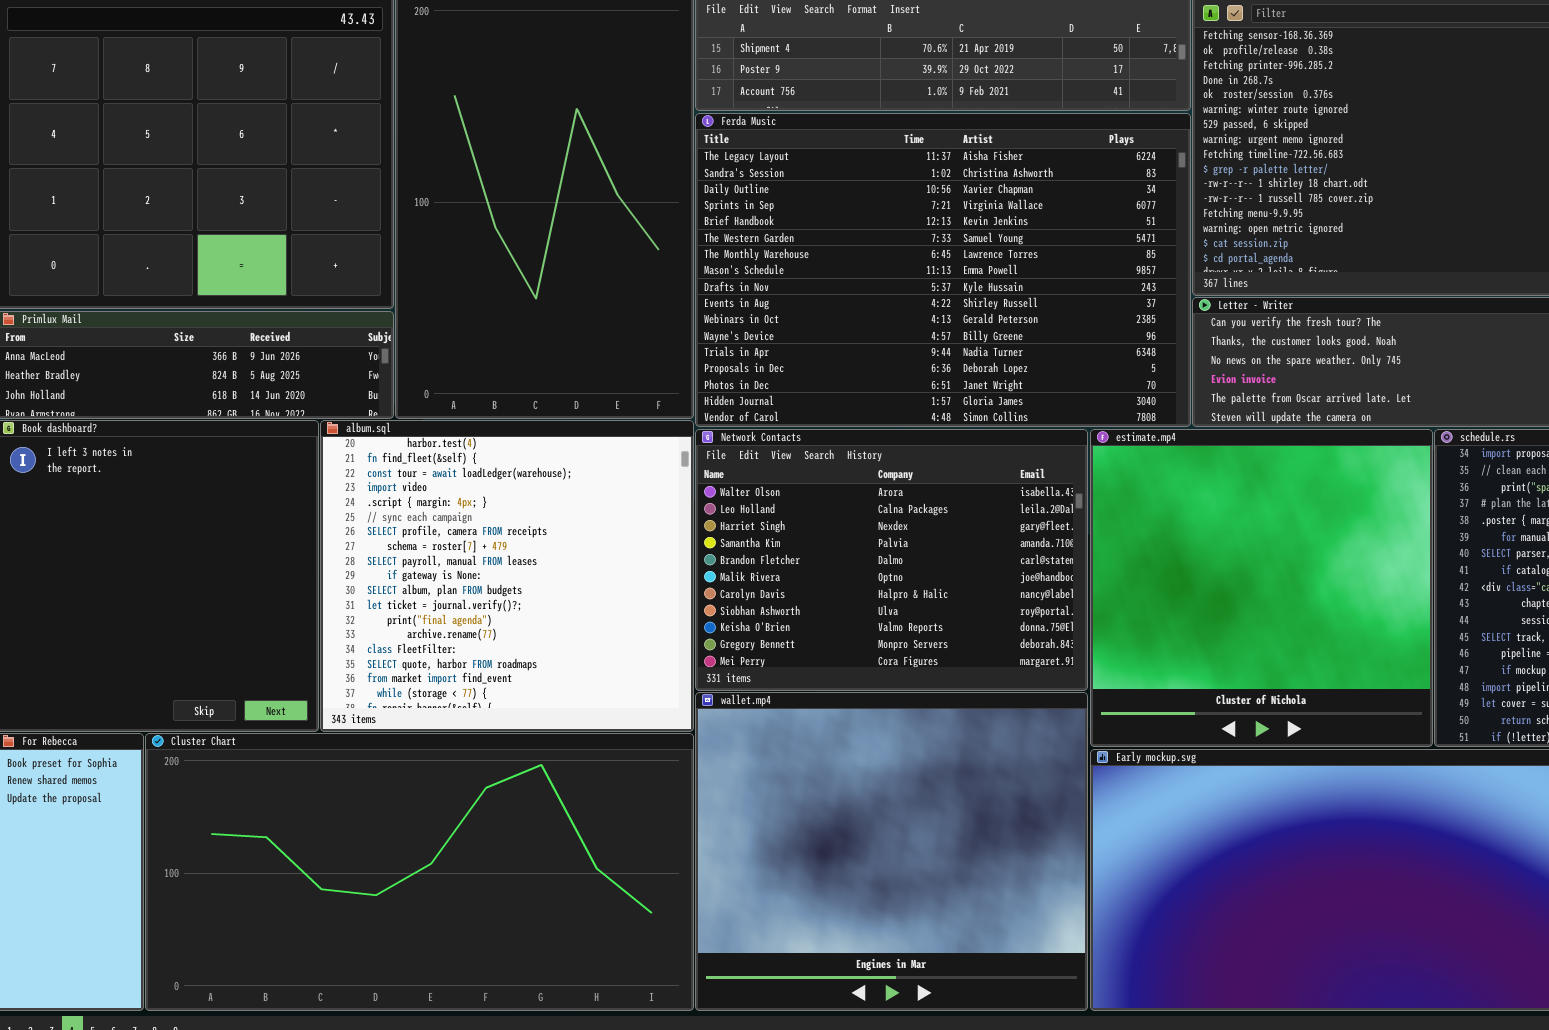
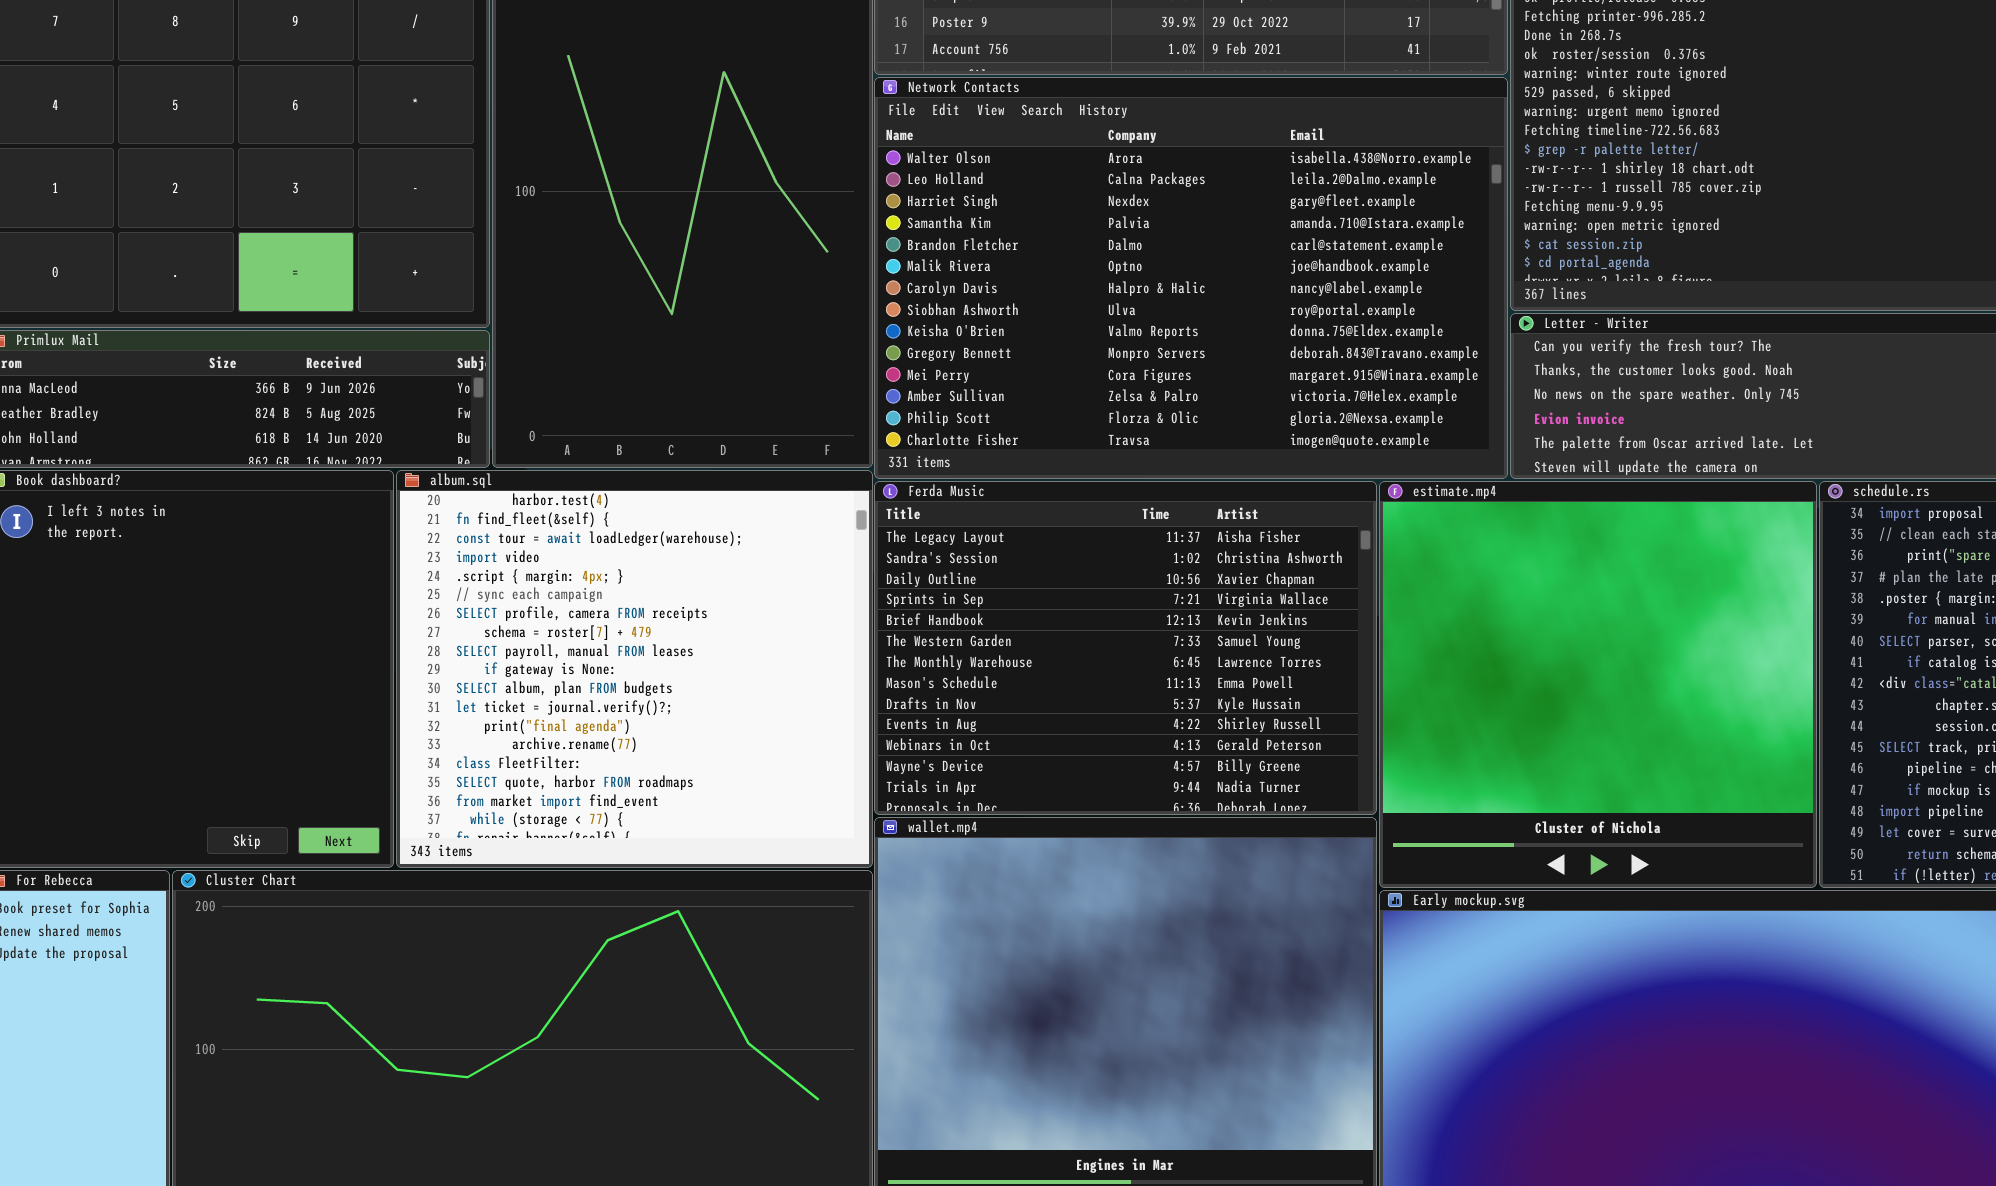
Ferda Music: [695,113,1191,427] -> [874,481,1377,815], moved, resized
Network Contacts: [695,429,1088,691] -> [874,77,1508,479], moved, resized

